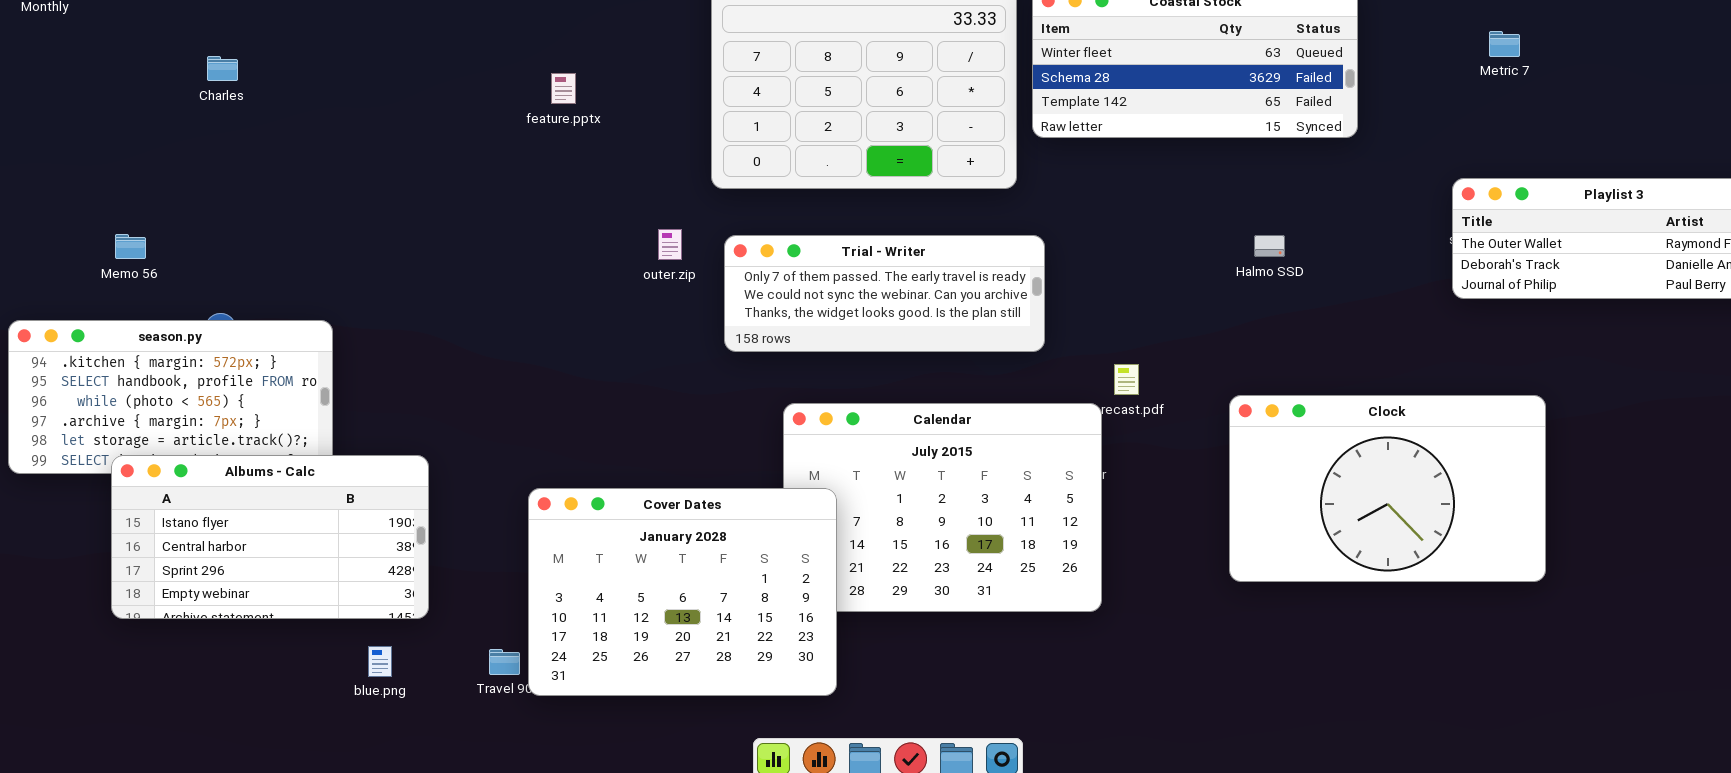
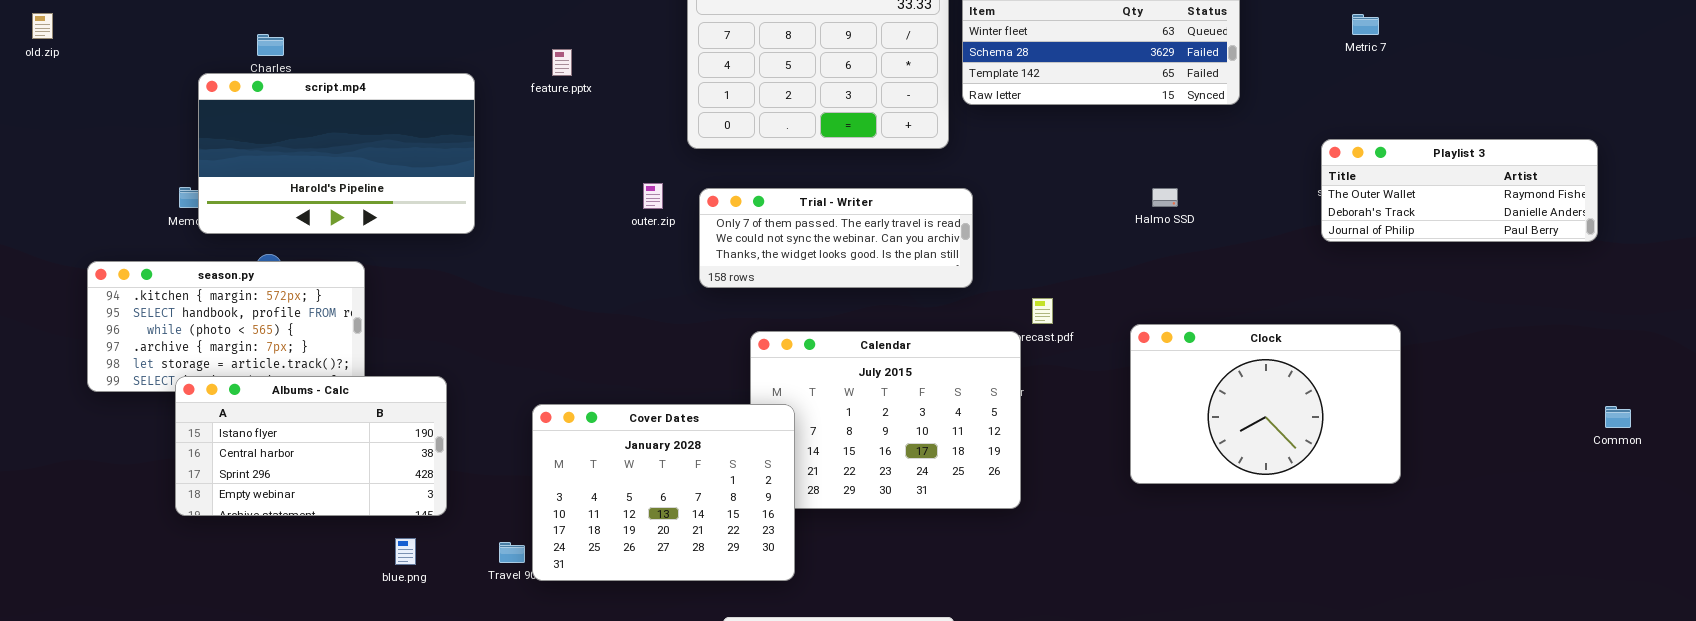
script.mp4: none -> [198,73,475,234], opened

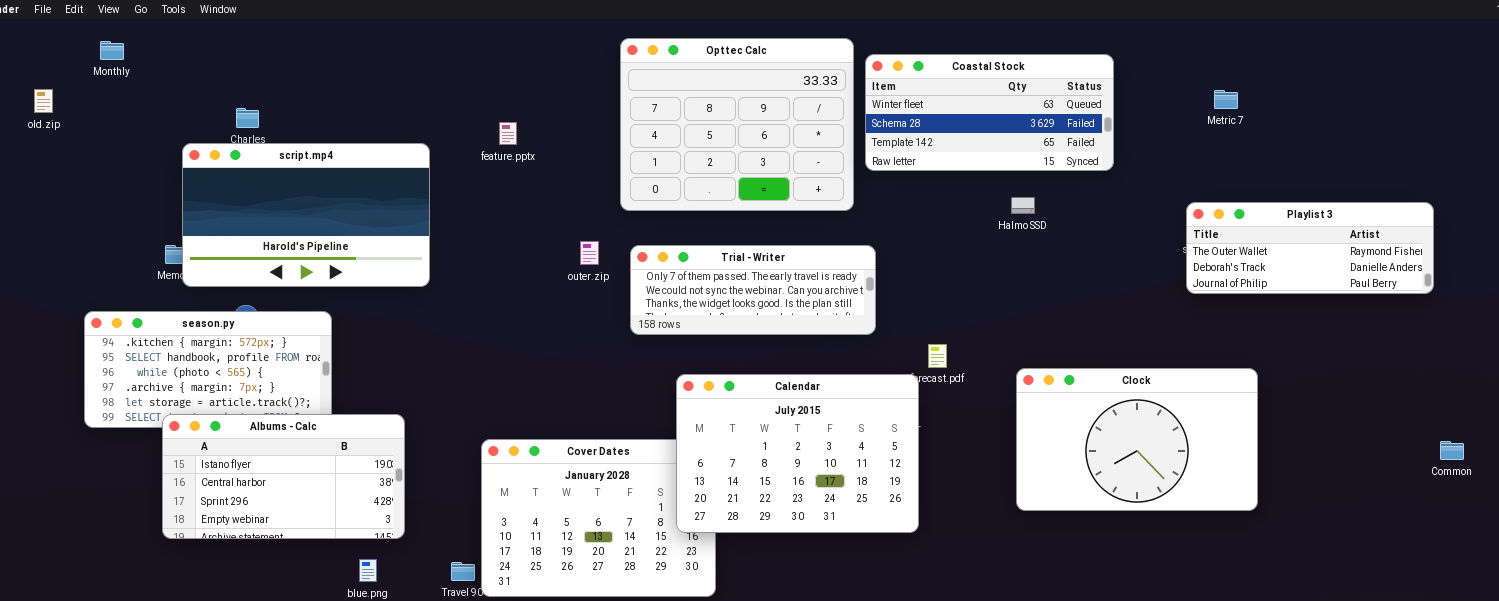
Halmo SSD: [1152,188,1178,207] -> [1011,197,1035,214], moved
Calendar: [750,331,1021,509] -> [676,374,919,533], raised

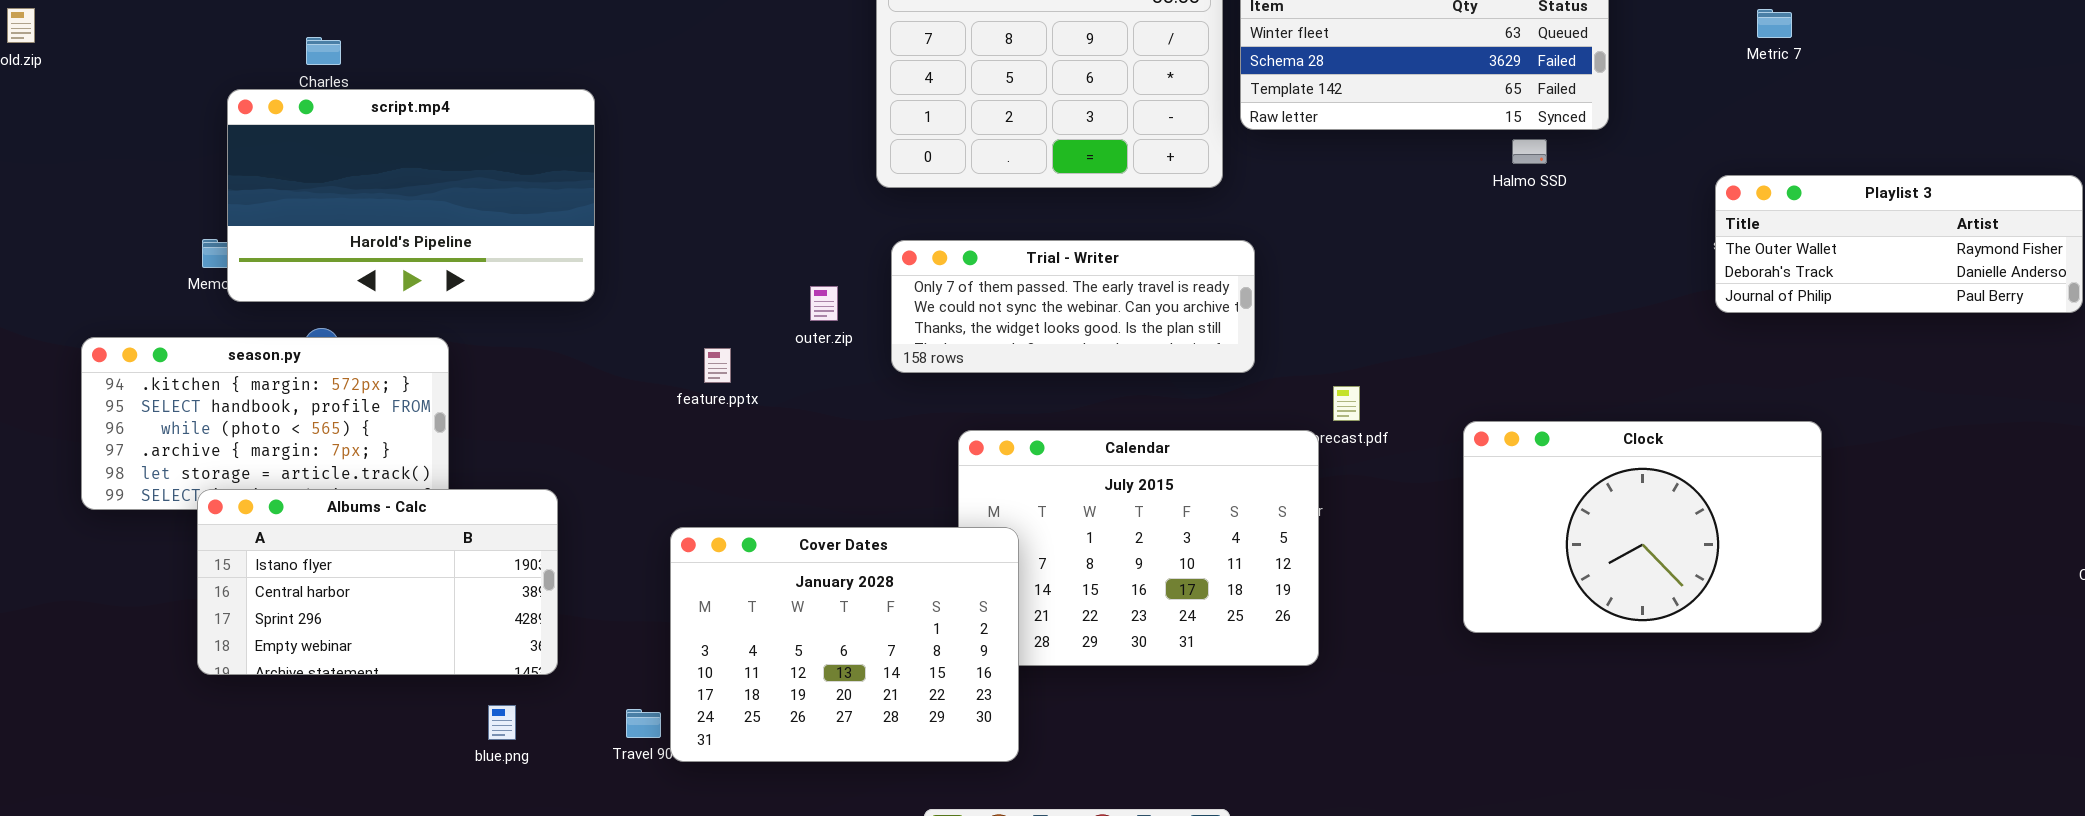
feature.pptx: [499,122,517,145] -> [704,348,731,383], moved
Halmo SSD: [1011,197,1035,214] -> [1512,139,1547,164], moved
outer.zip: [580,241,599,265] -> [810,286,838,321], moved
Cover Dates: [481,439,716,597] -> [670,527,1019,762], raised

